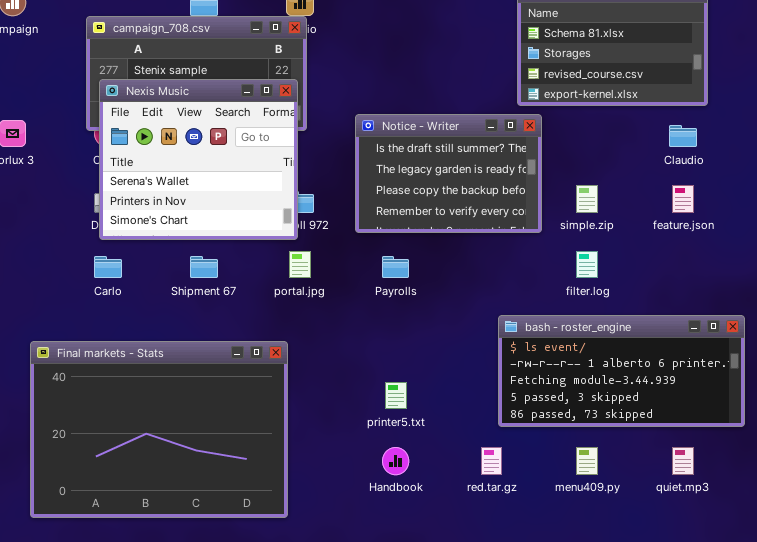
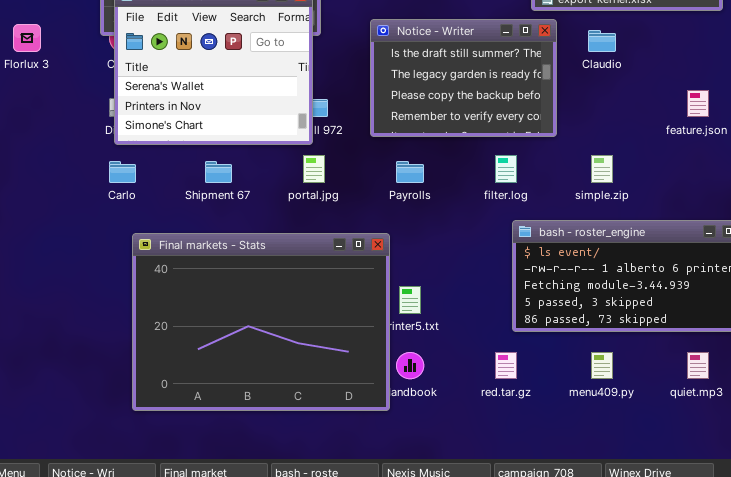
Claudio: [669,125,697,147] -> [588,30,616,52], moved
simple.zip: [576,185,598,213] -> [591,155,613,183], moved
filter.log: [576,251,598,278] -> [495,155,517,183], moved
Final markets - Stats: [30,341,288,518] -> [132,233,390,411], moved

